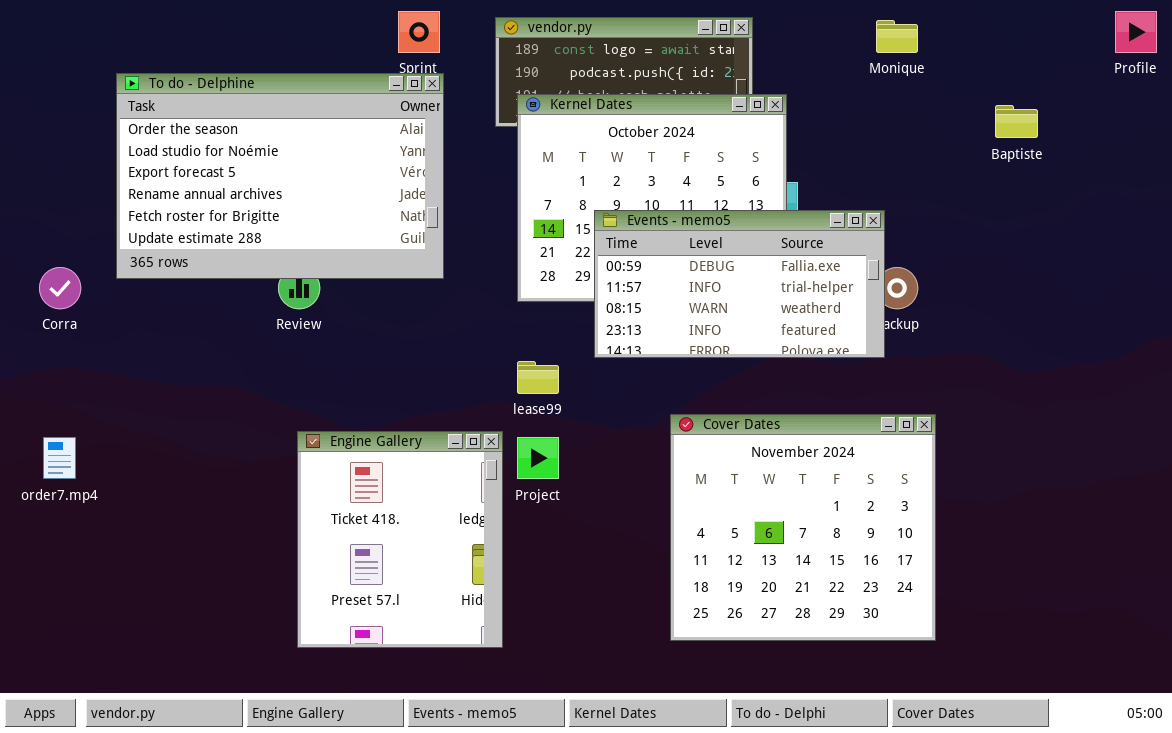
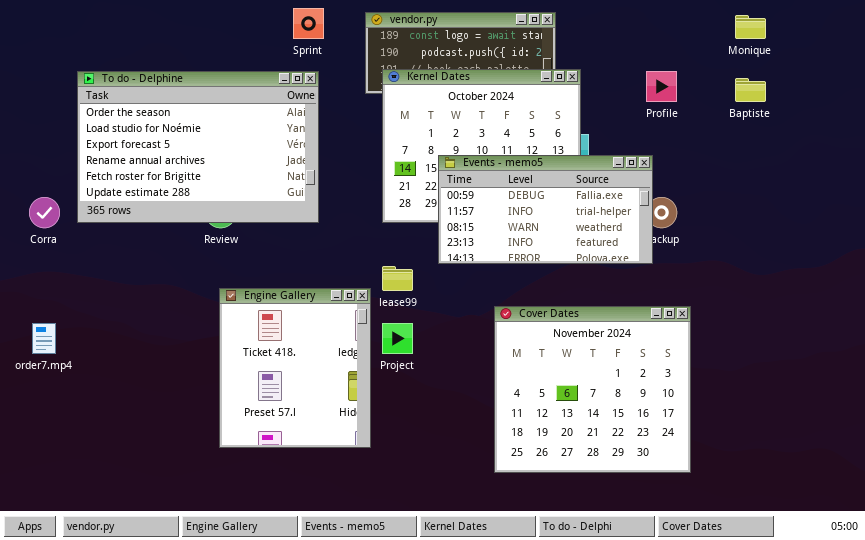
Profile: [1115,11,1157,53] -> [646,71,677,102], moved
Monique: [876,20,918,53] -> [735,15,766,39], moved
To do - Delphine: [116,73,444,279] -> [77,71,319,223], moved
Engine Gallery: [297,431,503,648] -> [219,288,371,448], moved

